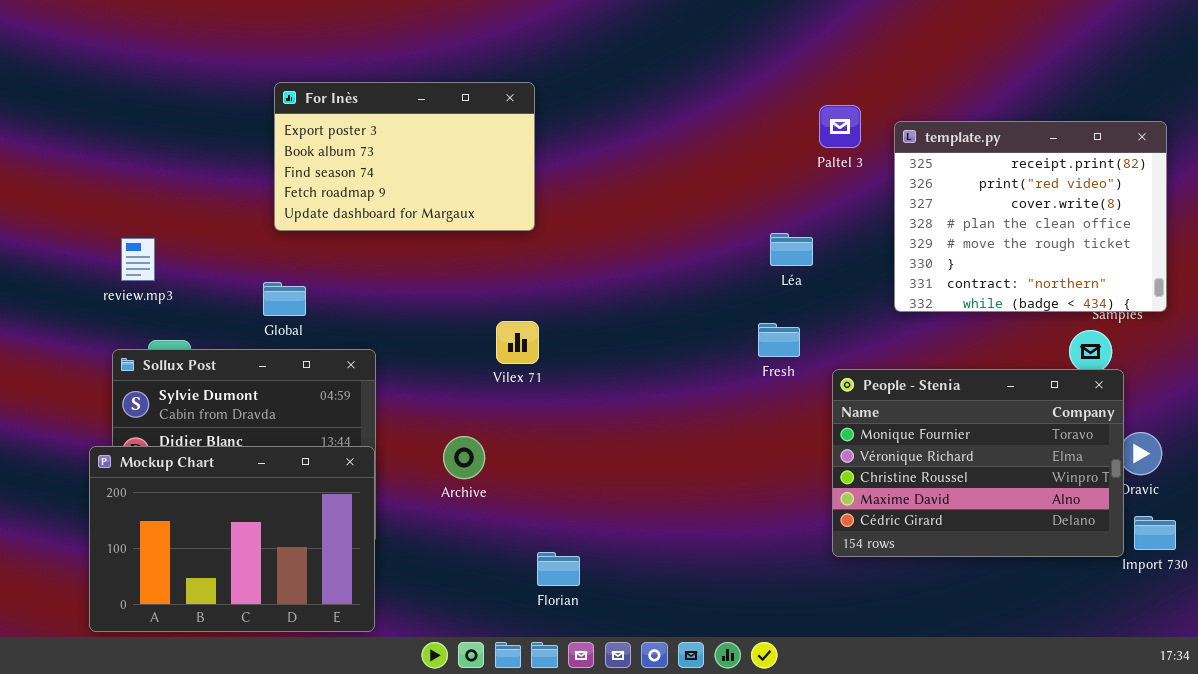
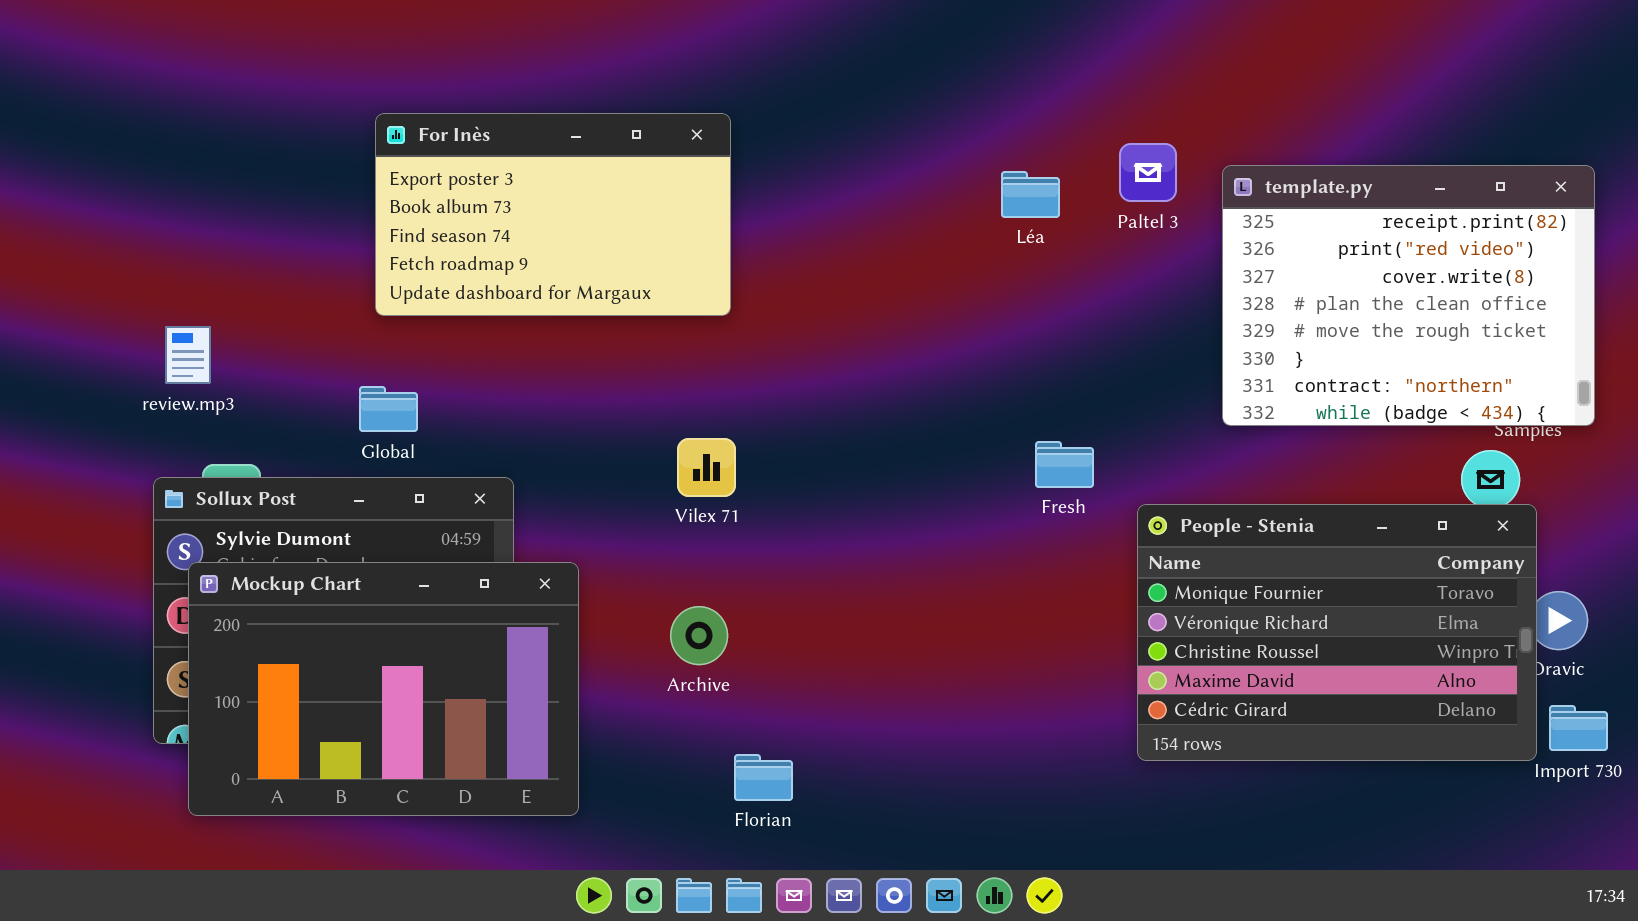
Léa: [770,233,813,266] -> [1001,171,1060,218], moved
Archive: [443,436,485,479] -> [670,606,728,665], moved
Mockup Chart: [89,446,375,632] -> [188,562,579,816], moved

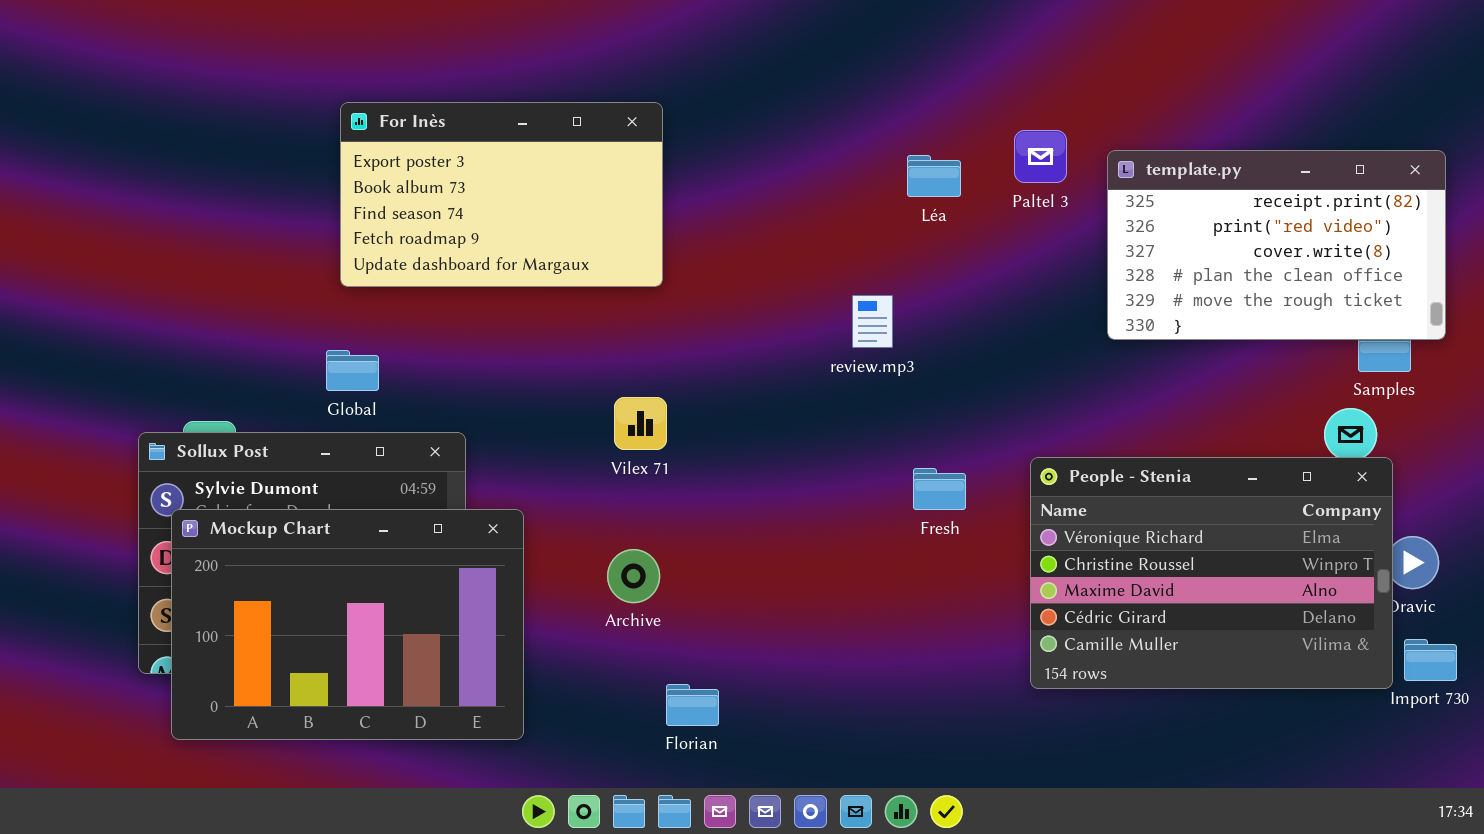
template.py: [1222,165,1595,426] -> [1107,150,1446,340], resized
review.mp3: [165,326,211,384] -> [852,295,893,348], moved
Fresh: [1035,441,1094,488] -> [913,468,966,510], moved
People - Stenia: [1137,504,1537,761] -> [1030,457,1393,689], scrolled down 1 row

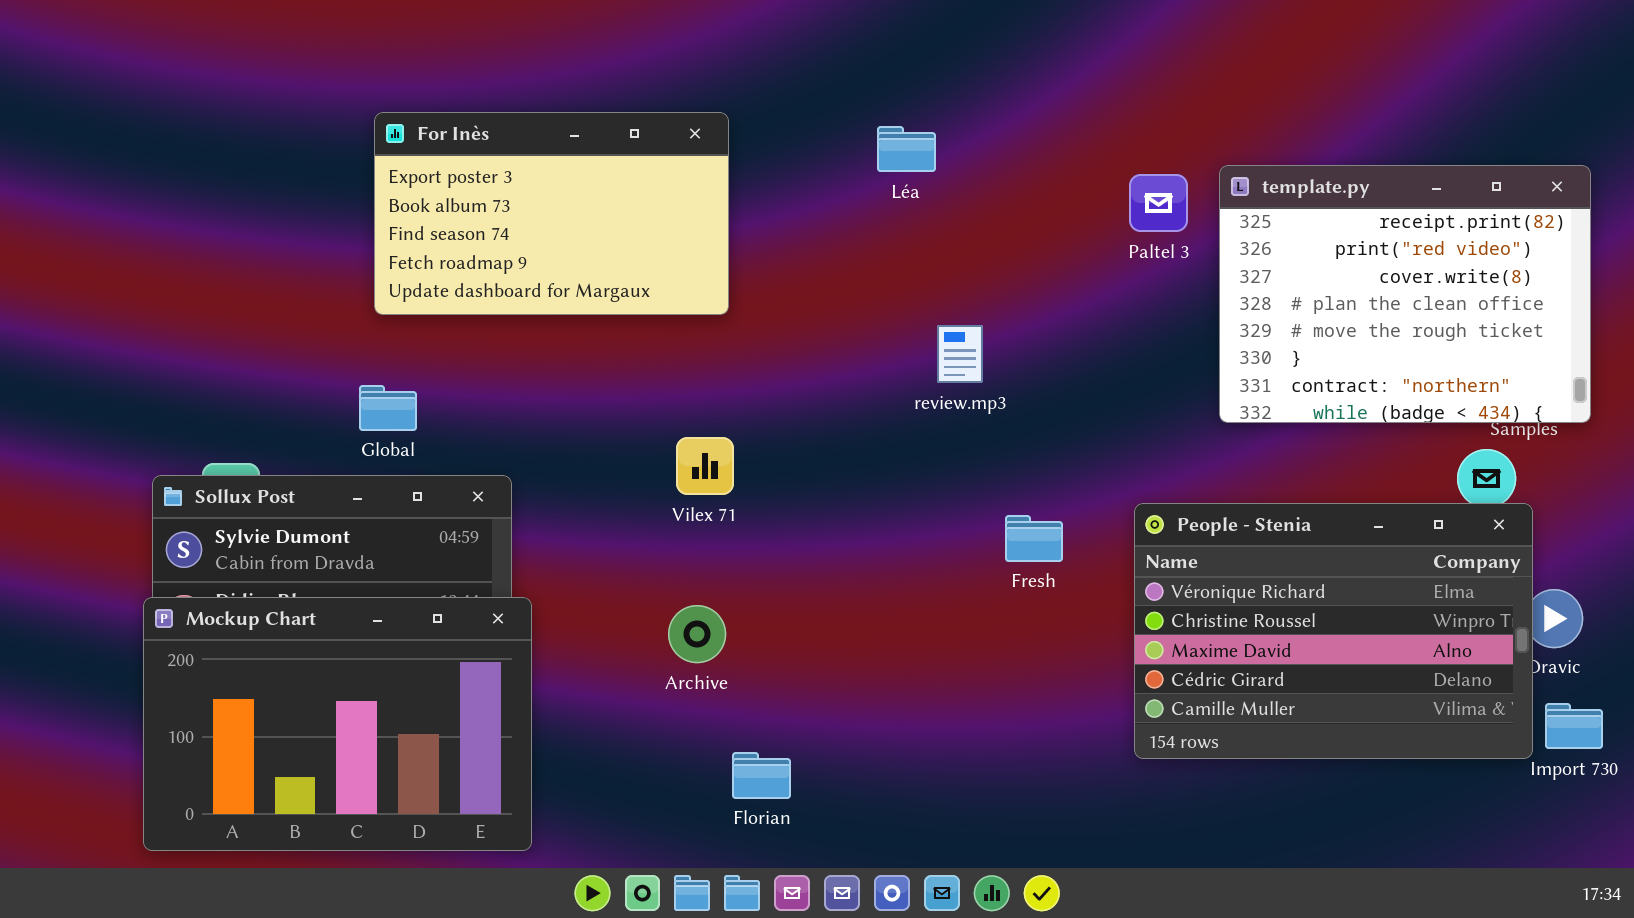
Paltel 3: [1014,130,1067,183] -> [1129,174,1188,232], moved
template.py: [1107,150,1446,340] -> [1219,165,1591,423], resized
Léa: [907,155,961,197] -> [877,126,936,172], moved
Mockup Chart: [171,509,524,740] -> [143,597,532,851], moved

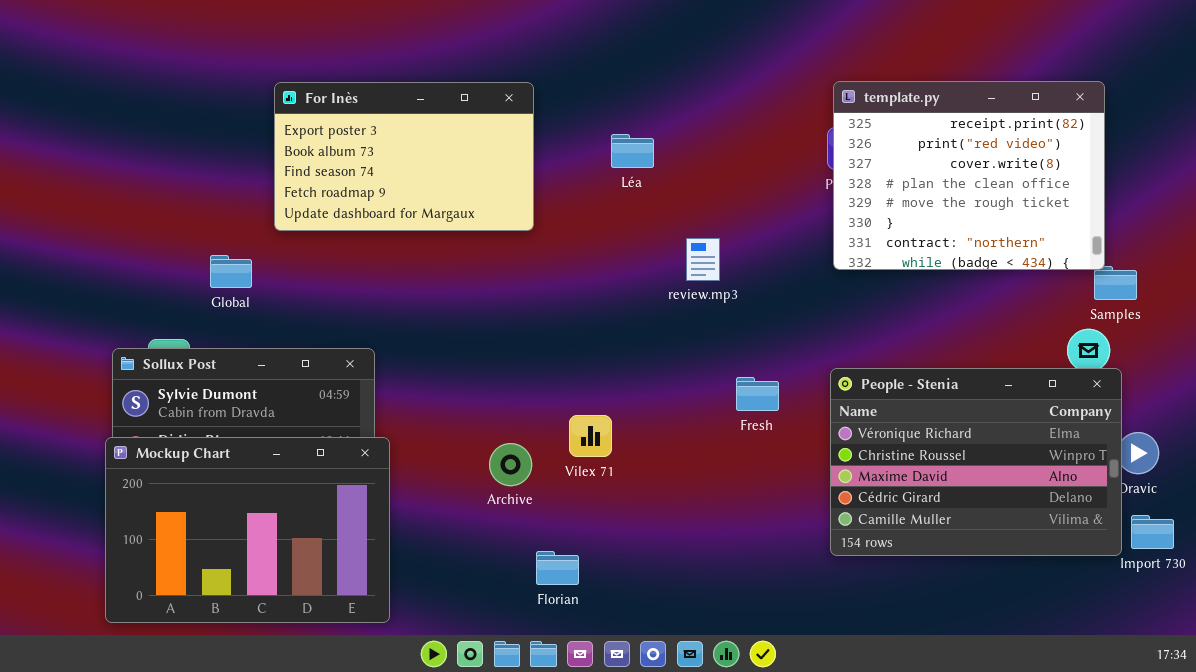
Léa: [877,126,936,172] -> [611,134,654,168], moved
template.py: [1219,165,1591,423] -> [833,81,1105,270], moved
Global: [359,385,417,431] -> [210,255,252,288], moved
Vilex 71: [676,437,734,495] -> [569,415,612,457], moved

